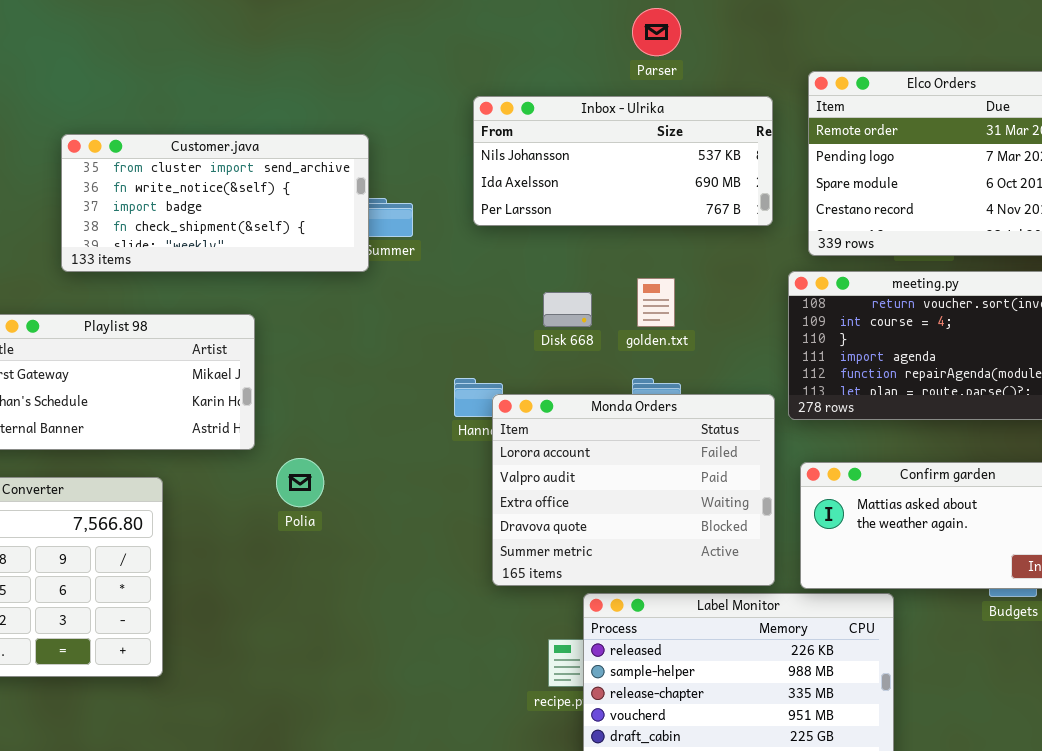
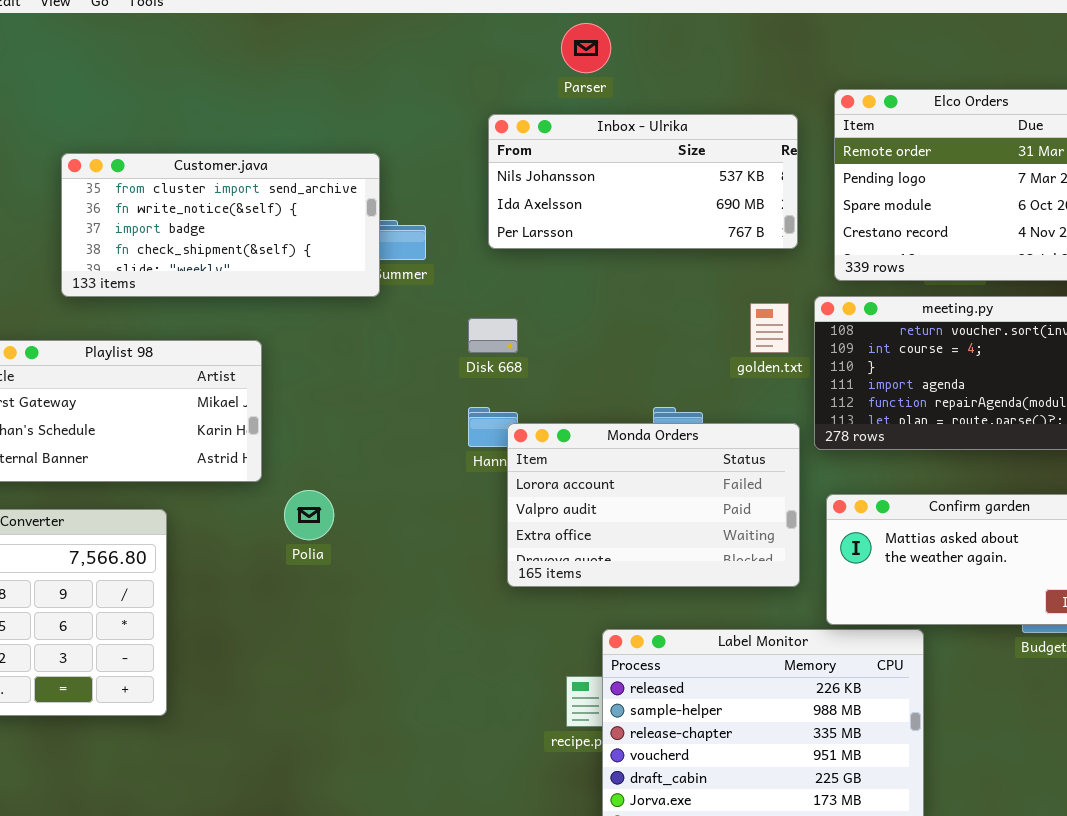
Parser: [632,8,681,56] -> [561,23,611,73], moved
golden.txt: [637,278,675,327] -> [750,303,789,353], moved
Disk 668: [543,292,592,327] -> [468,318,518,353], moved
Monda Orders: [492,394,775,586] -> [507,423,800,587], resized

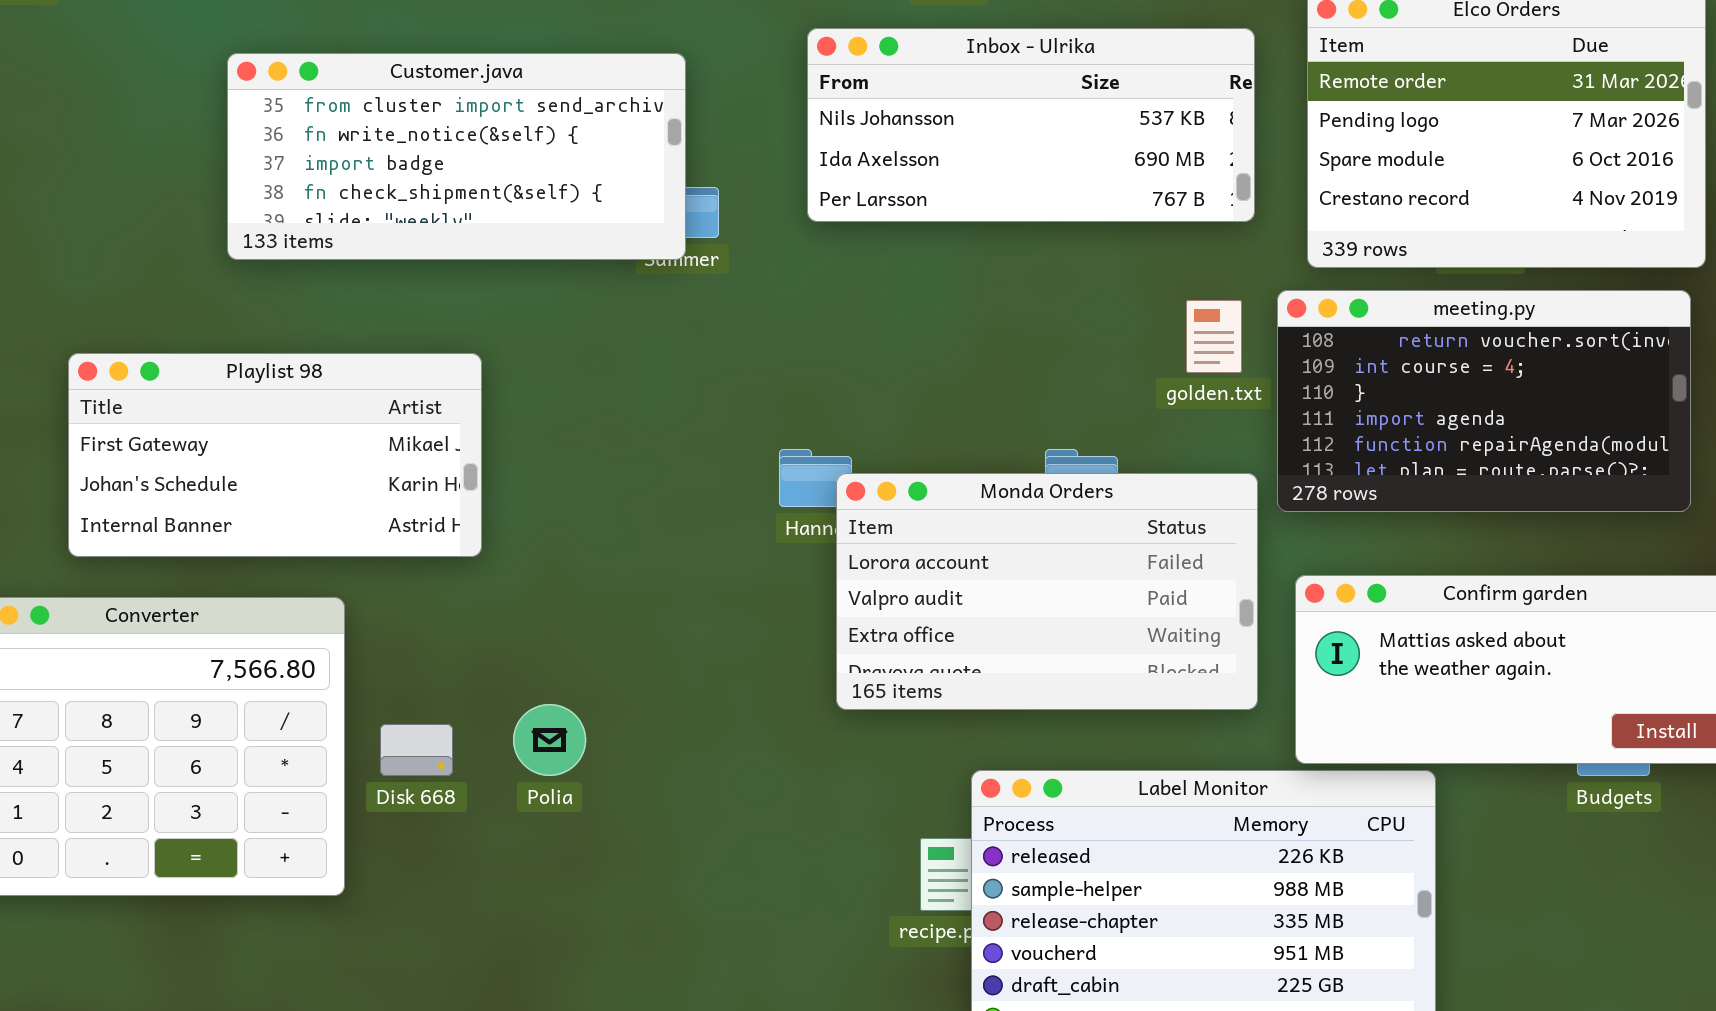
Customer.java: [61,153,380,297] -> [227,53,686,260], moved
Disk 668: [468,318,518,353] -> [380,724,453,776], moved
Polia: [284,490,334,540] -> [513,704,586,776], moved

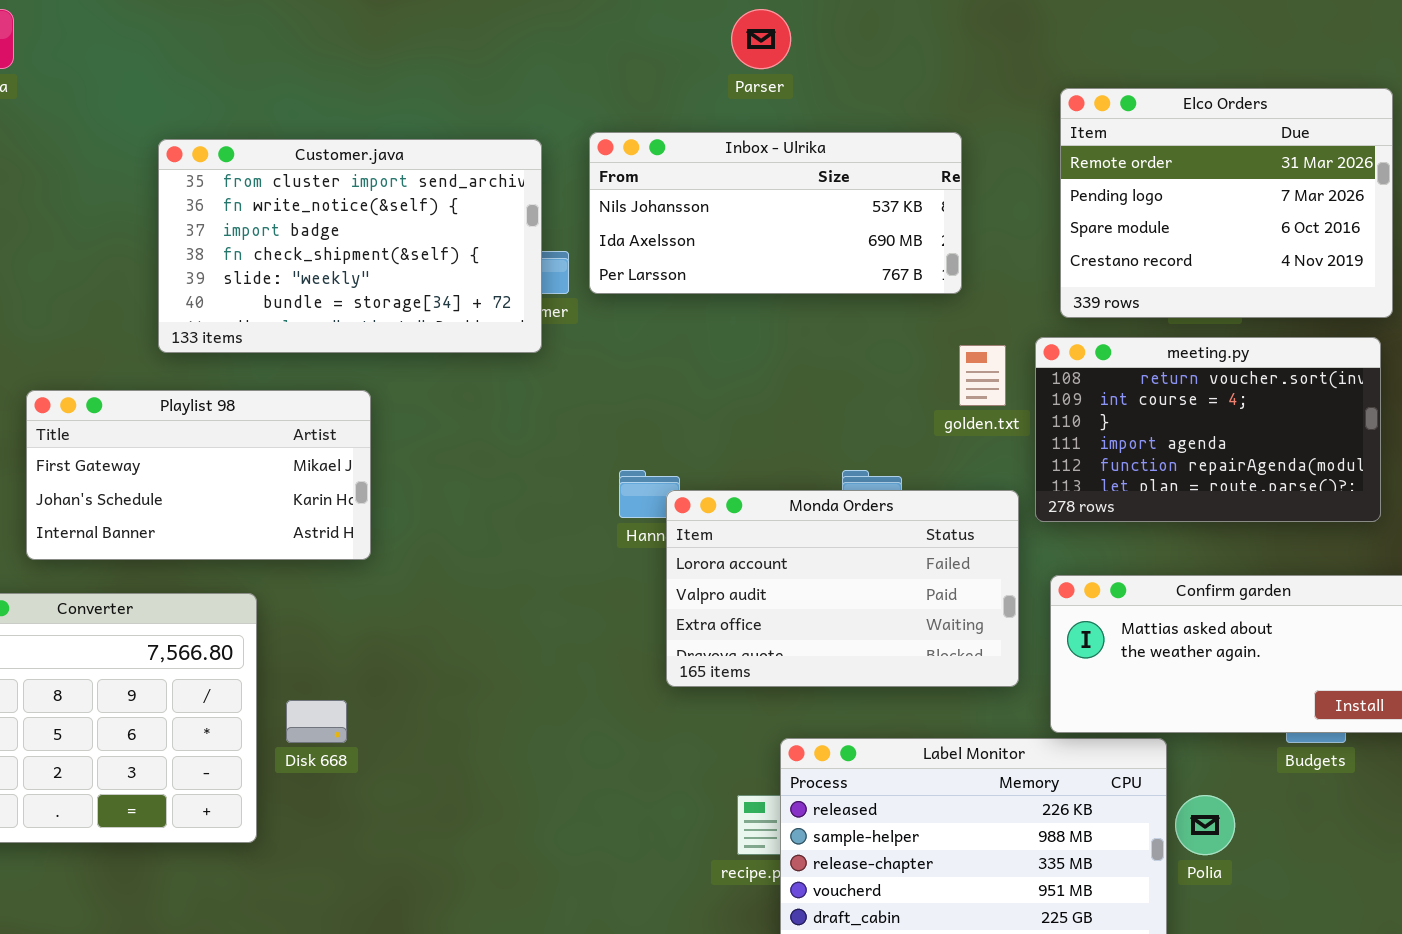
Inbox - Ulrika: [807,28,1255,222] -> [589,132,962,294], moved
Customer.java: [227,53,686,260] -> [158,139,542,353], resized
Polia: [513,704,586,776] -> [1175,795,1235,855], moved

